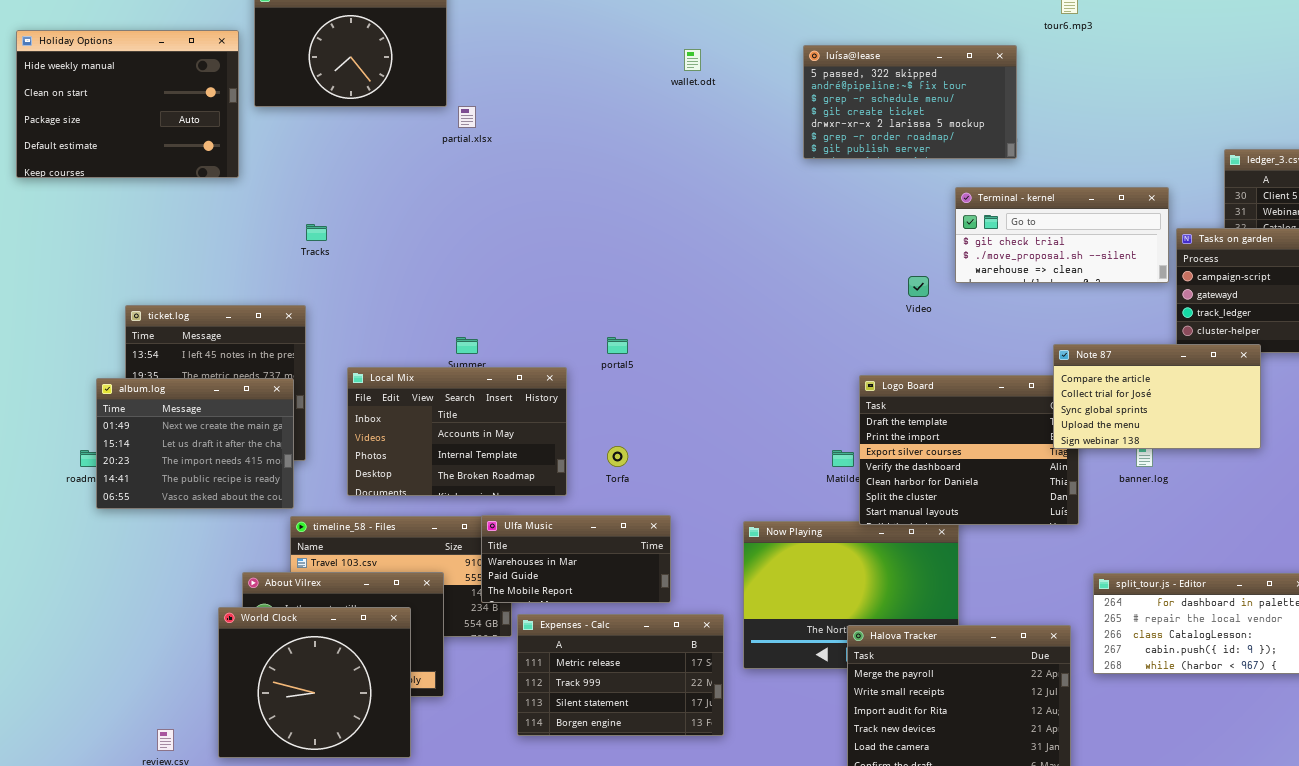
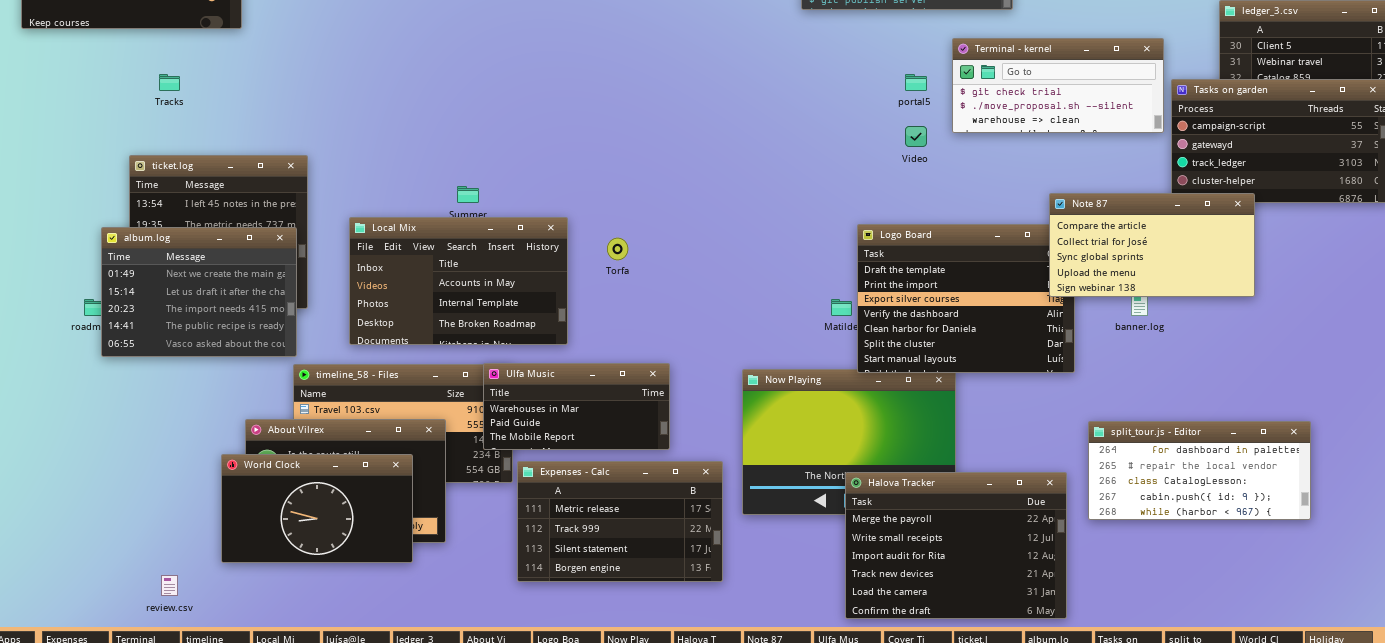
Tracks: [306,224,327,241] -> [159,74,180,91], moved
portal5: [607,337,628,354] -> [905,74,927,91], moved
Torfa: [607,446,628,467] -> [607,238,628,260], moved
World Clock: [218,607,411,758] -> [221,454,413,563], resized

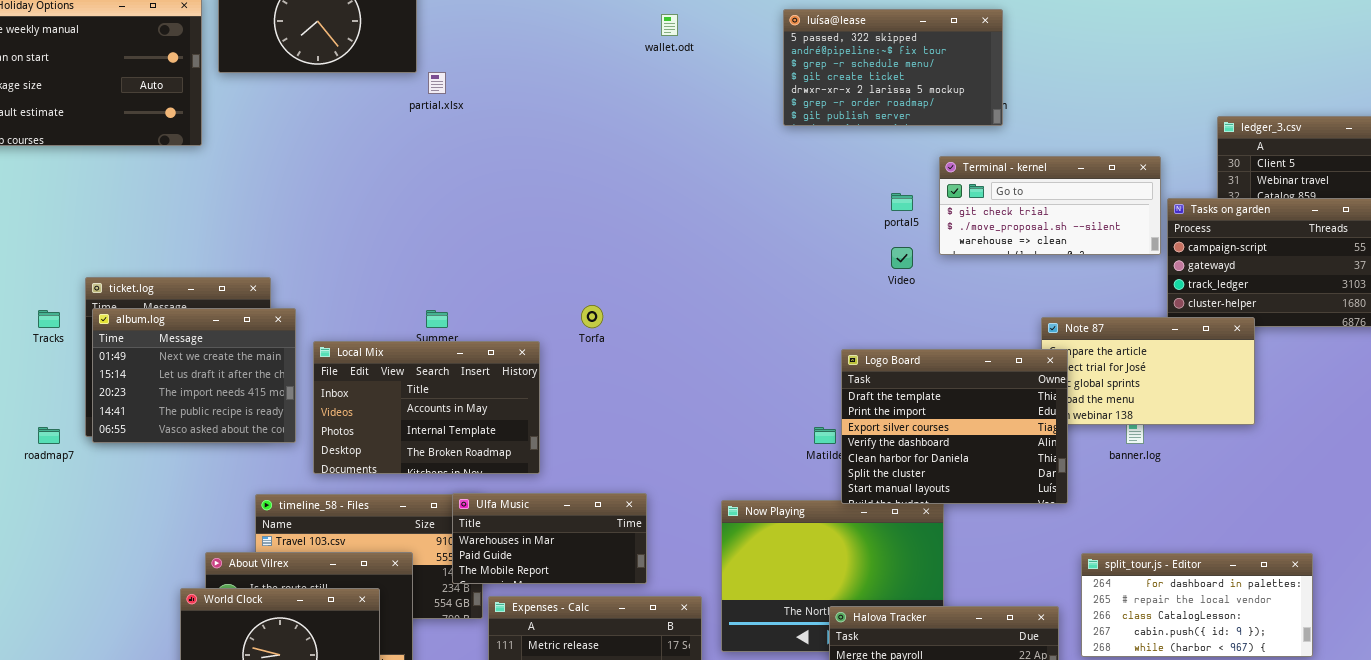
Tracks: [159,74,180,91] -> [38,310,60,328], moved
Logo Board: [857,224,1075,373] -> [841,349,1068,504], raised
album.log: [101,227,297,357] -> [92,308,296,443], moved
Torfa: [607,238,628,260] -> [581,305,603,328], moved

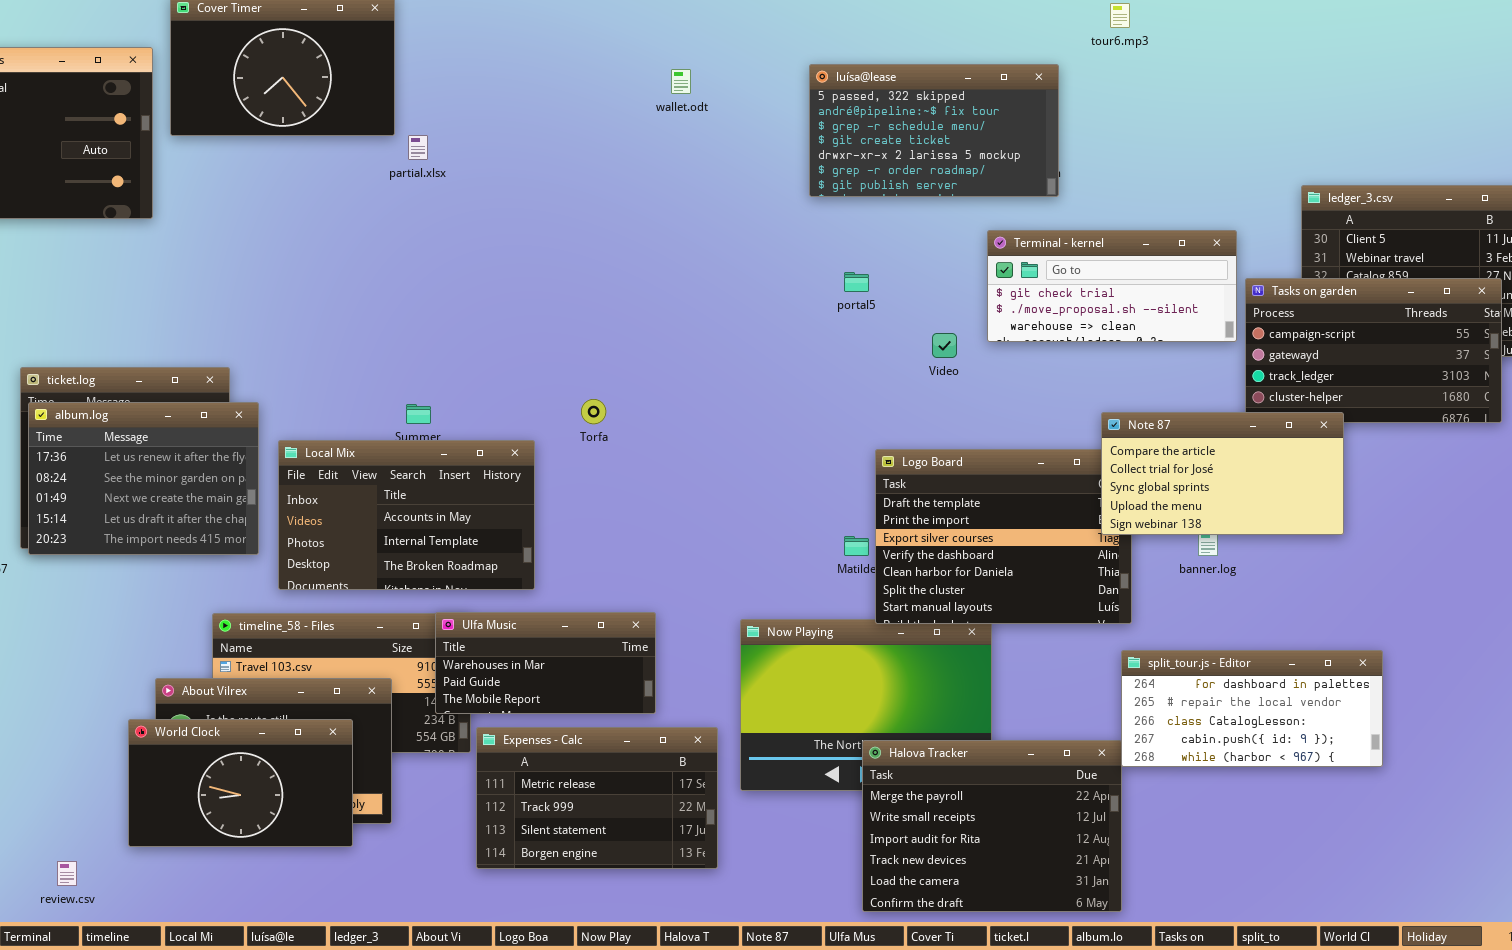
portal5: [891,193,913,211] -> [844,272,869,292], moved
album.log: [92,308,296,443] -> [28,402,259,555], scrolled up 2 rows
Note 87: [1041,317,1255,425] -> [1101,412,1344,535], raised
split_tour.js - Editor: [1081,553,1313,657] -> [1121,650,1383,767], moved

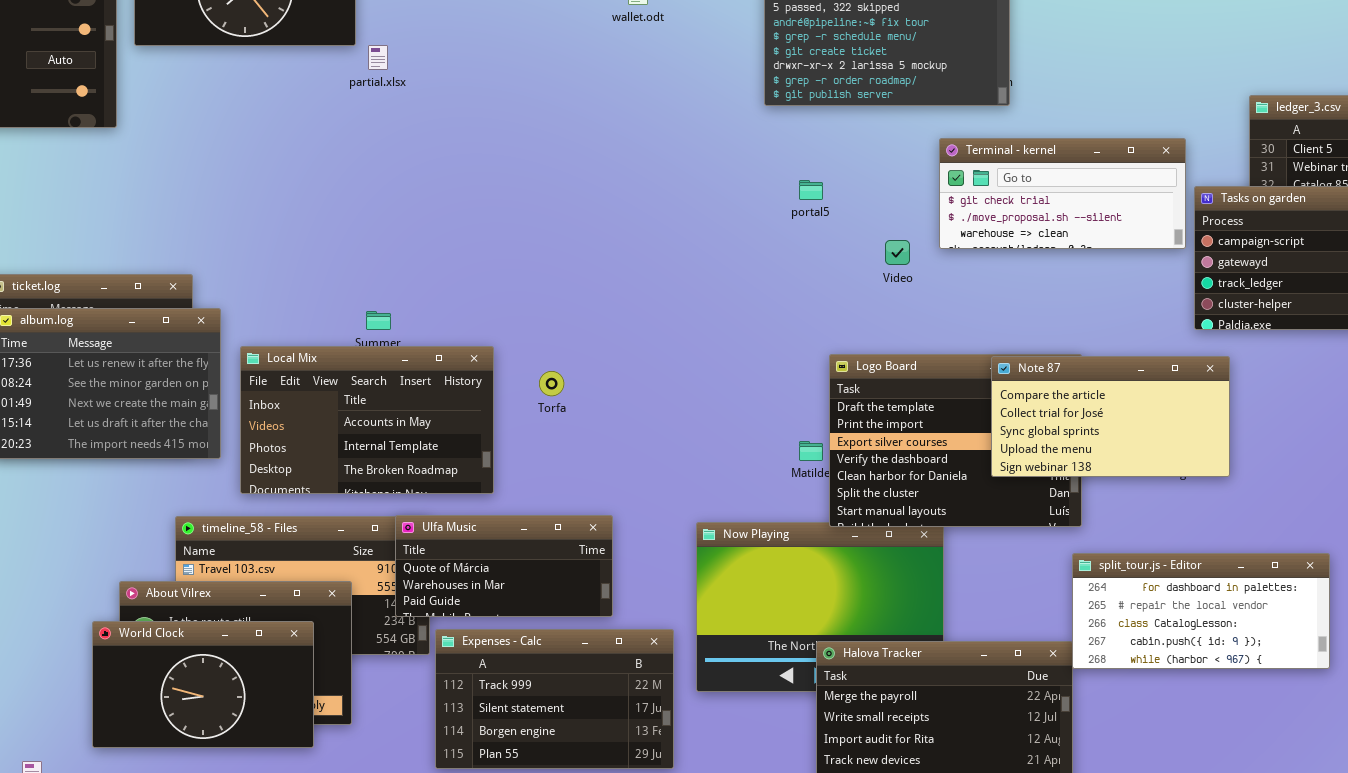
Torfa: [581,399,606,424] -> [539,371,564,396], moved
Note 87: [1101,412,1344,535] -> [991,356,1230,477], moved
Ulfa Music: [435,612,656,714] -> [395,515,613,617], scrolled up 1 row
Expenses - Calc: [476,727,718,869] -> [435,629,674,769], scrolled down 1 row

